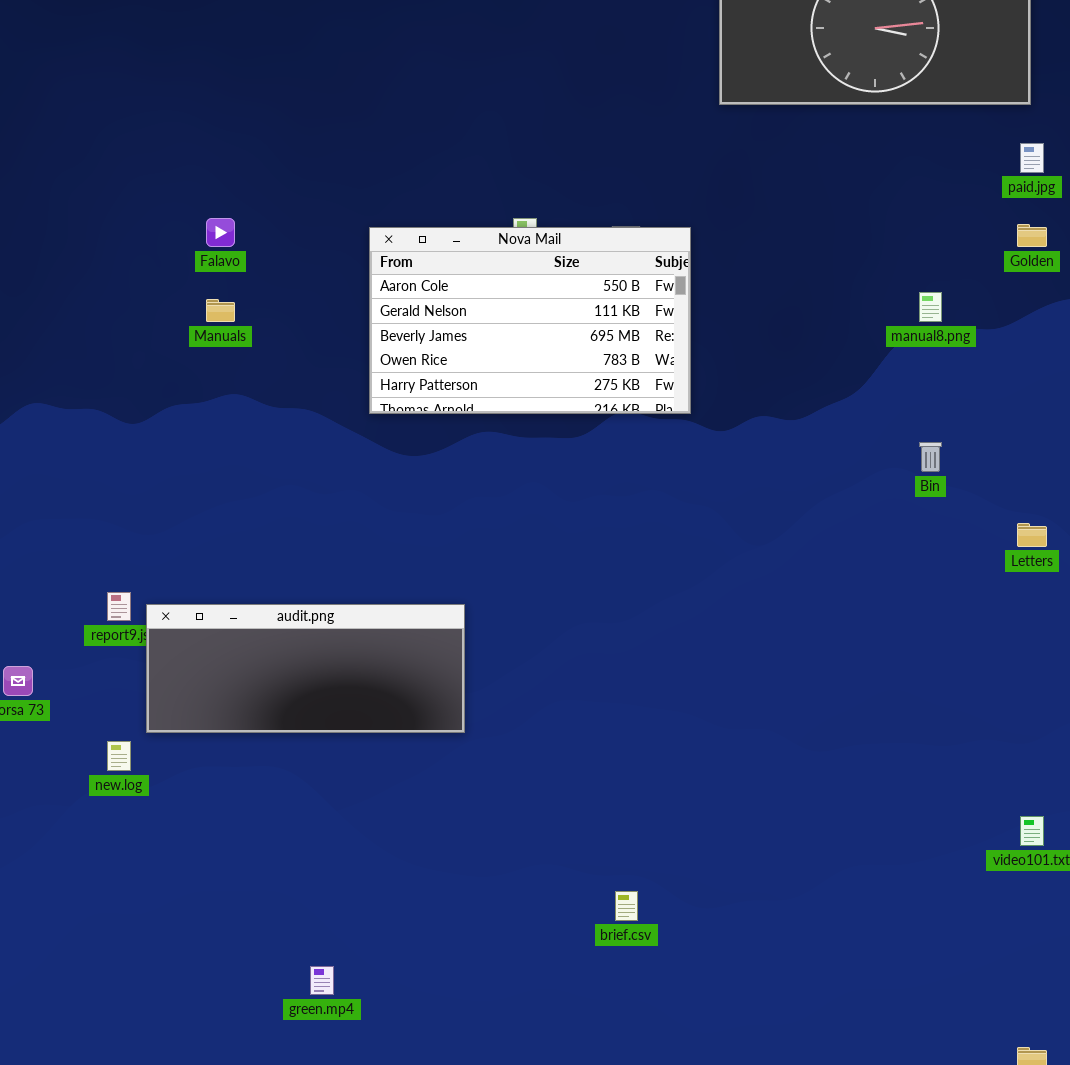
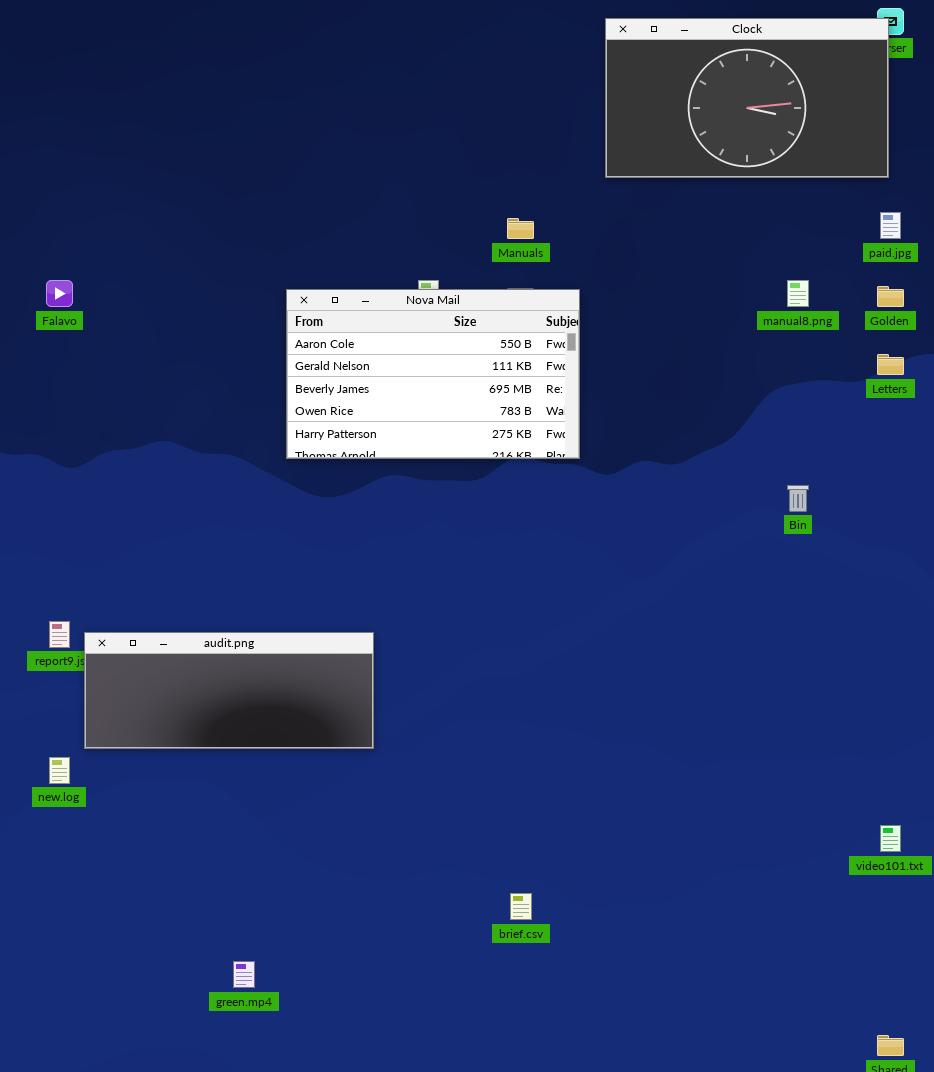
Falavo: [206,218,235,247] -> [46,280,73,307], moved
manual8.png: [919,292,942,322] -> [787,280,809,307], moved
Manuals: [206,299,235,322] -> [507,218,534,239], moved
Letters: [1017,523,1047,547] -> [877,354,904,375], moved

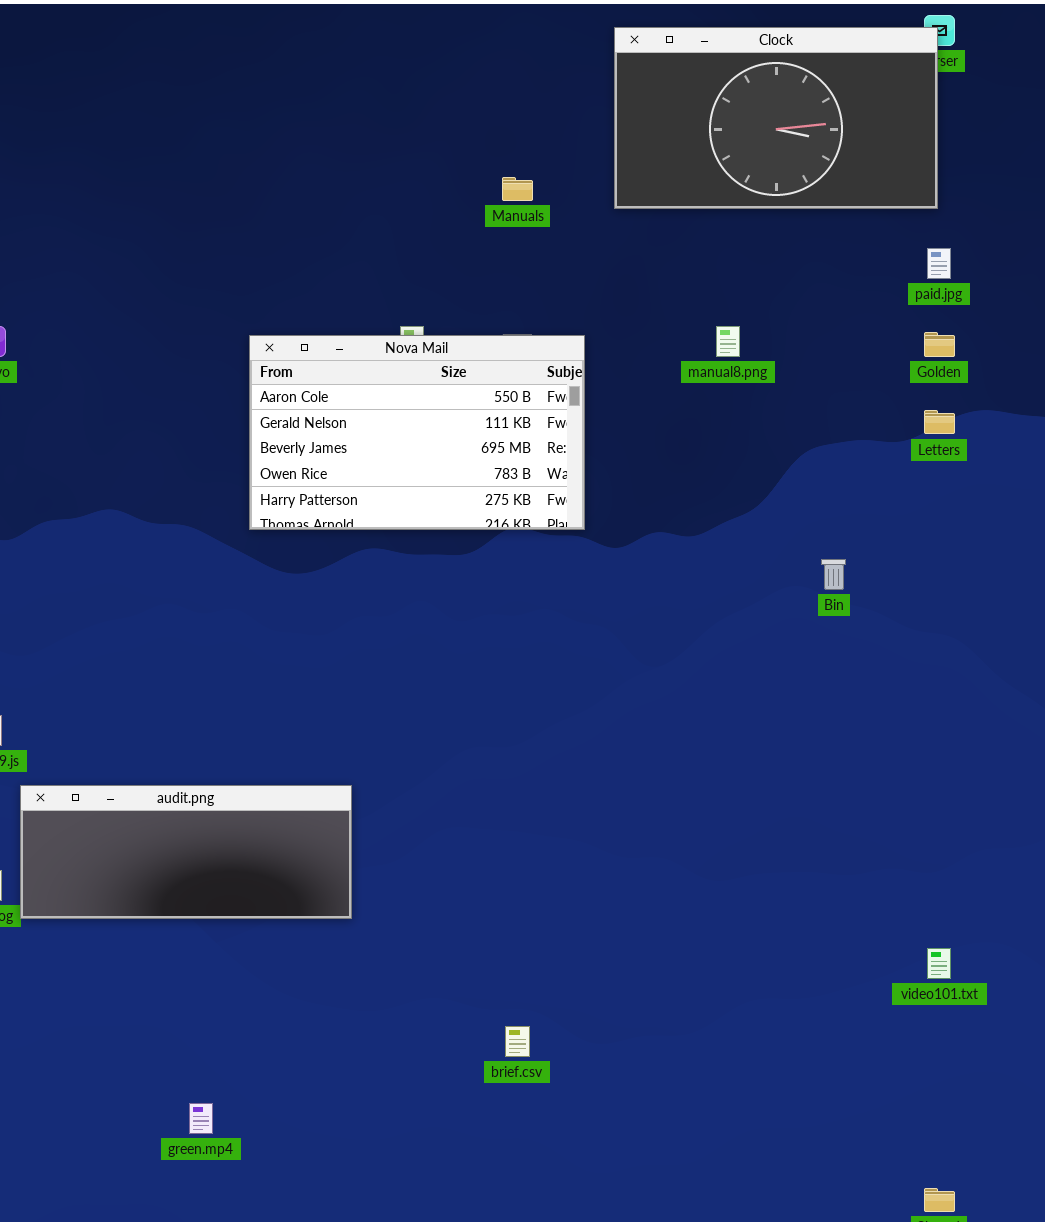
Manuals: [507,218,534,239] -> [502,177,533,201], moved
manual8.png: [787,280,809,307] -> [716,326,740,357], moved
audit.png: [84,632,374,749] -> [20,785,352,919], moved

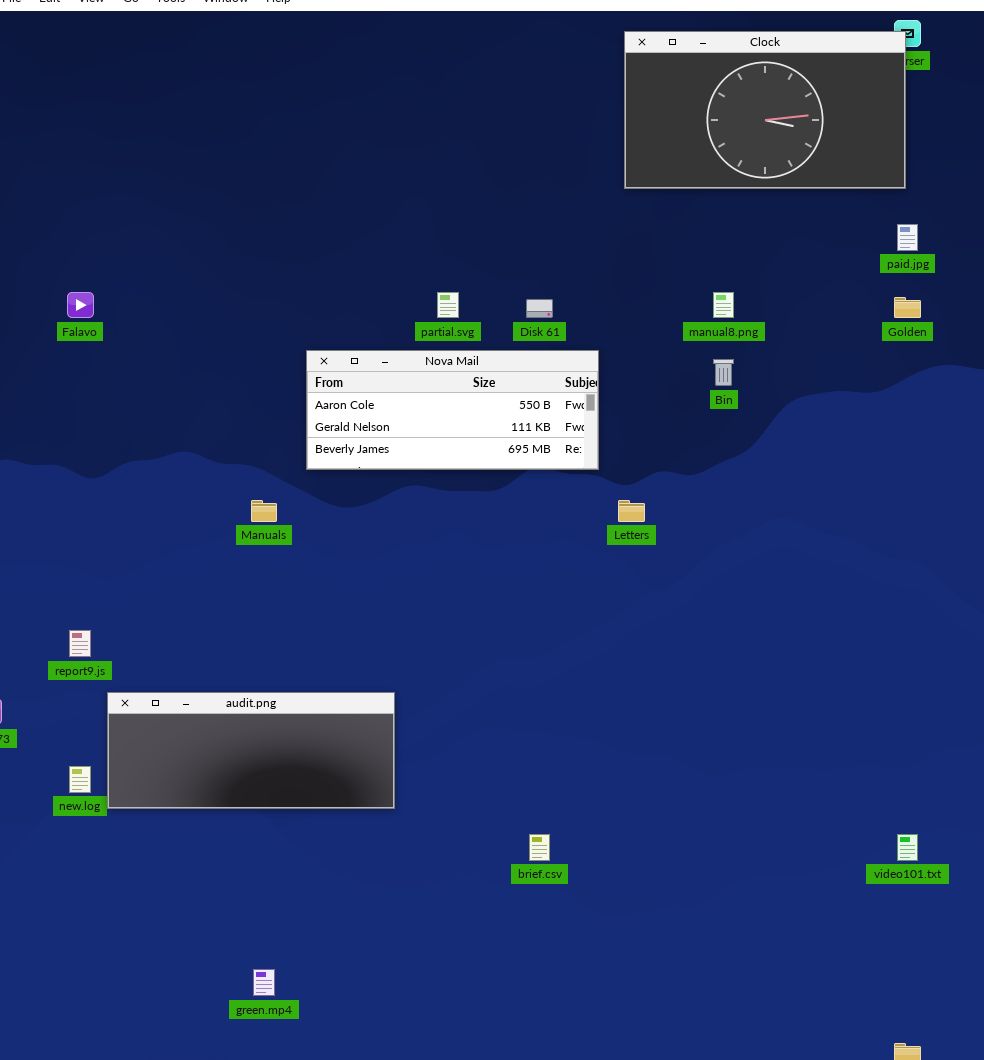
Manuals: [502,177,533,201] -> [251,500,277,522], moved
Nova Mail: [249,335,585,530] -> [306,350,599,470], resized
Letters: [924,410,955,434] -> [618,500,645,522], moved
Bin: [821,559,846,590] -> [713,359,734,386], moved
brief.csv: [505,1026,530,1057] -> [529,834,550,861], moved

